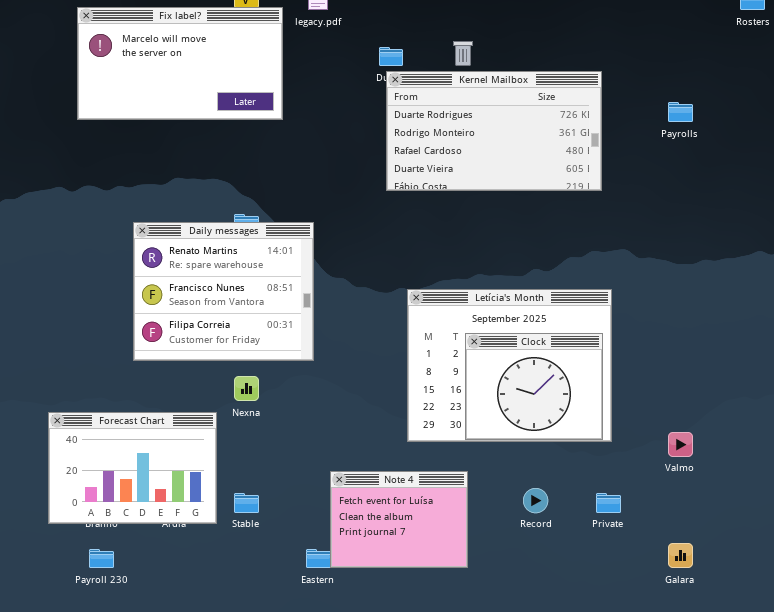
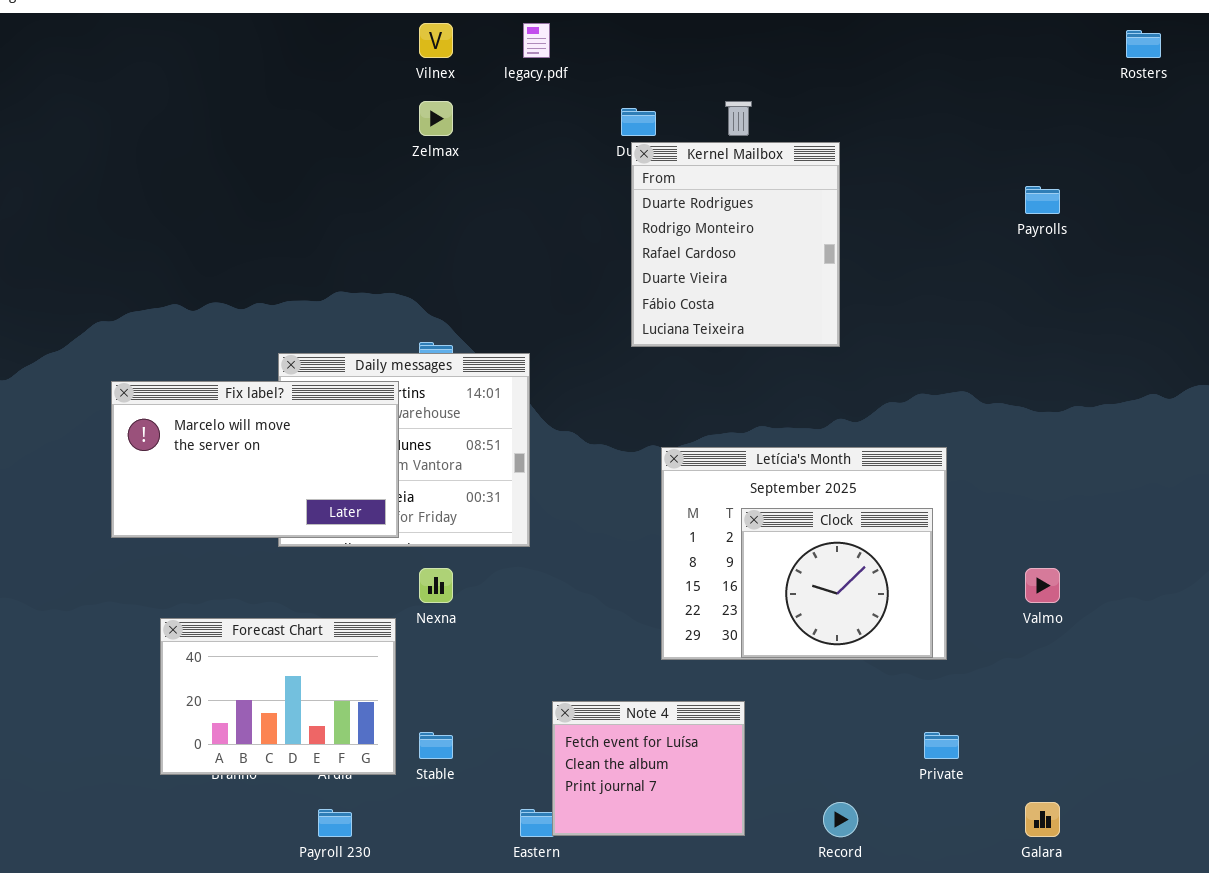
Fix label?: [77,7,283,120] -> [111,381,399,538], moved
Kernel Mailbox: [386,71,602,191] -> [631,142,840,347], resized
Valmo: [668,432,693,457] -> [1025,568,1060,603], moved
Record: [523,488,548,513] -> [823,802,858,837], moved
Payroll 230: [89,549,114,568] -> [318,809,352,837], moved

